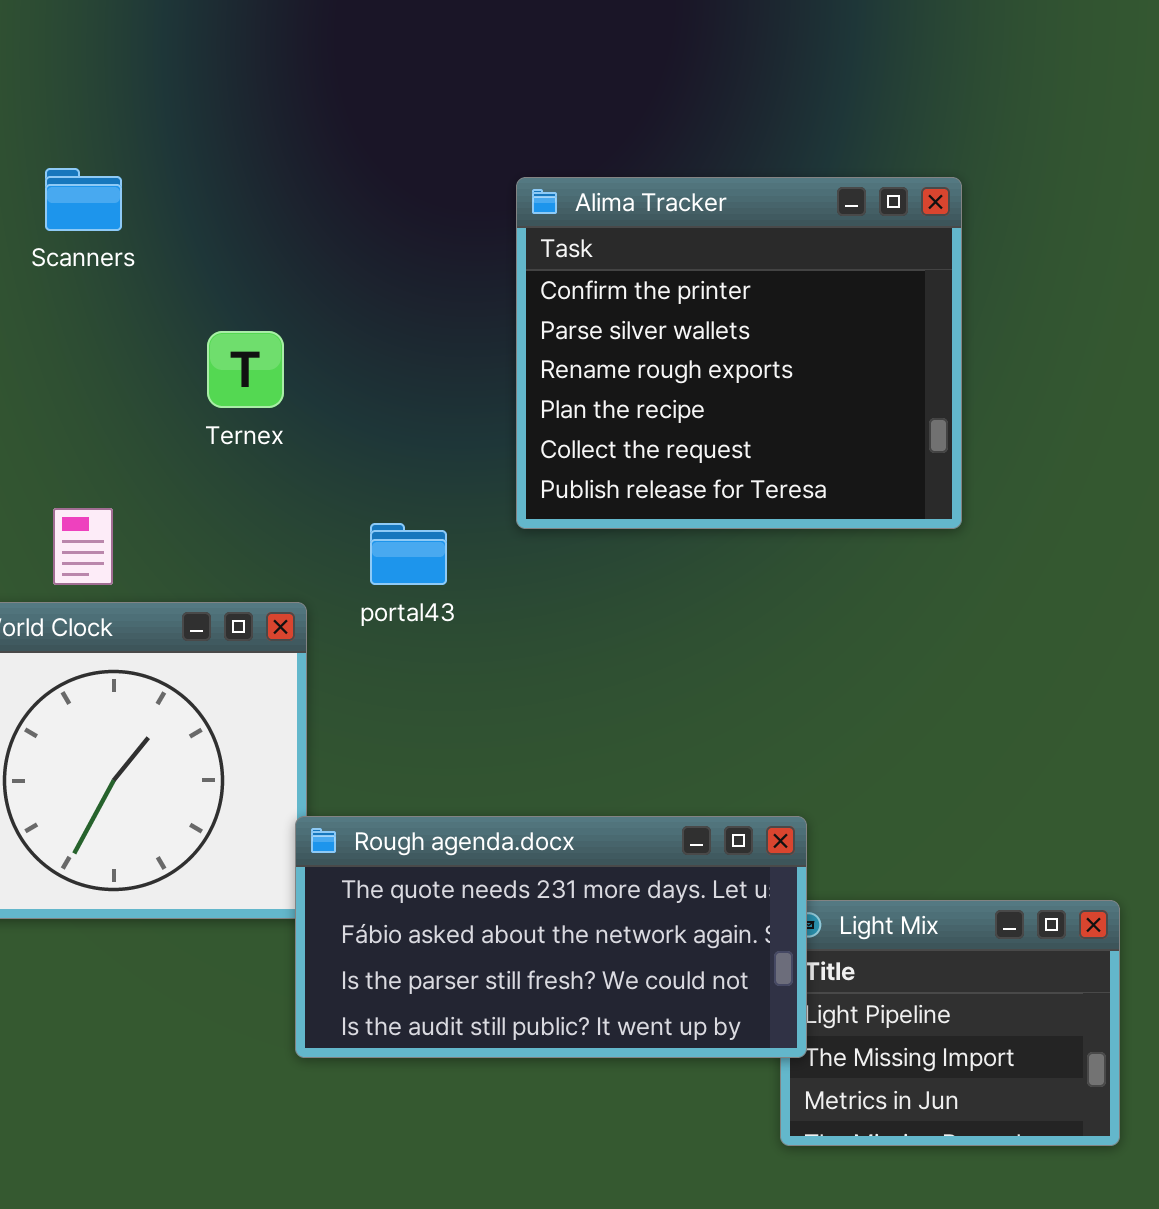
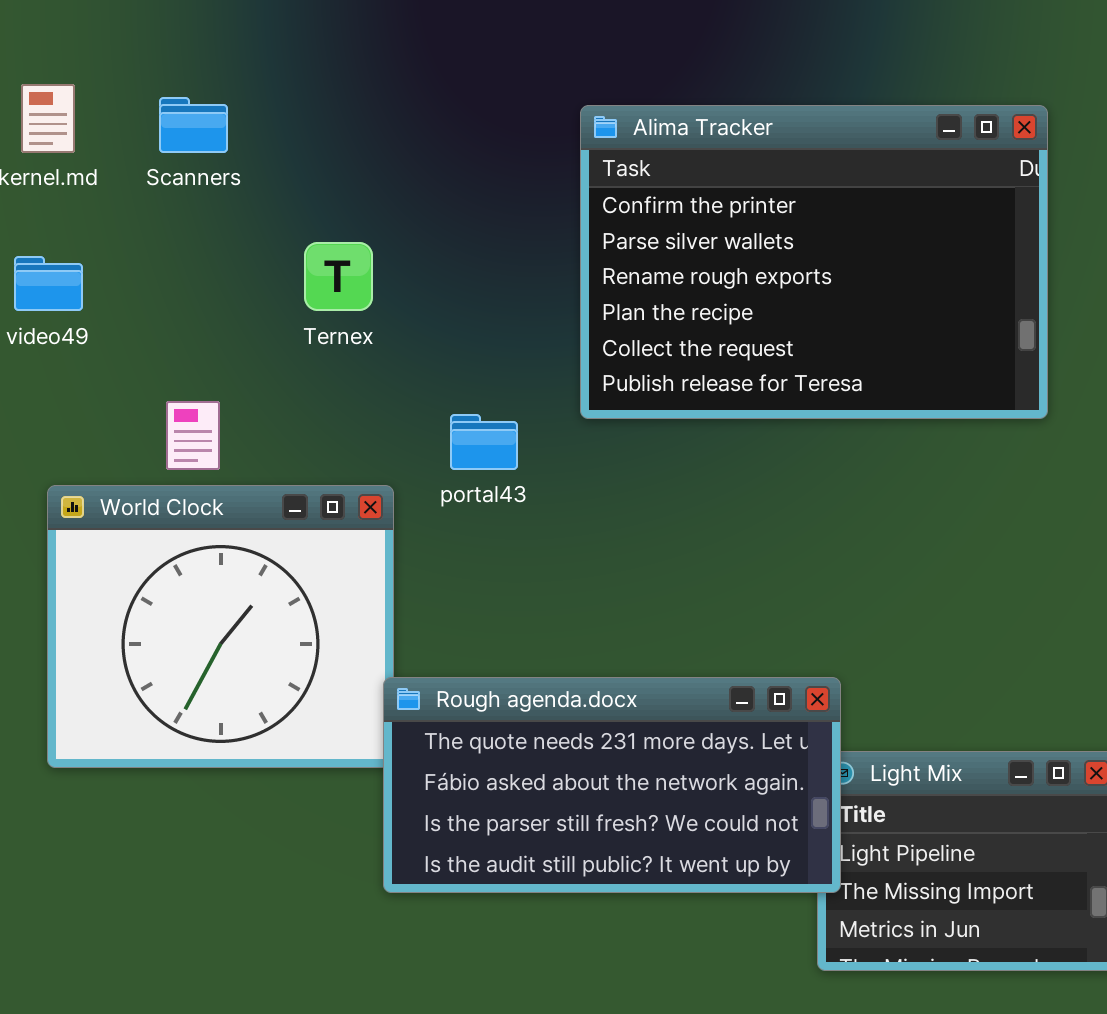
Alima Tracker: [516,177,962,529] -> [580,105,1048,419], resized

